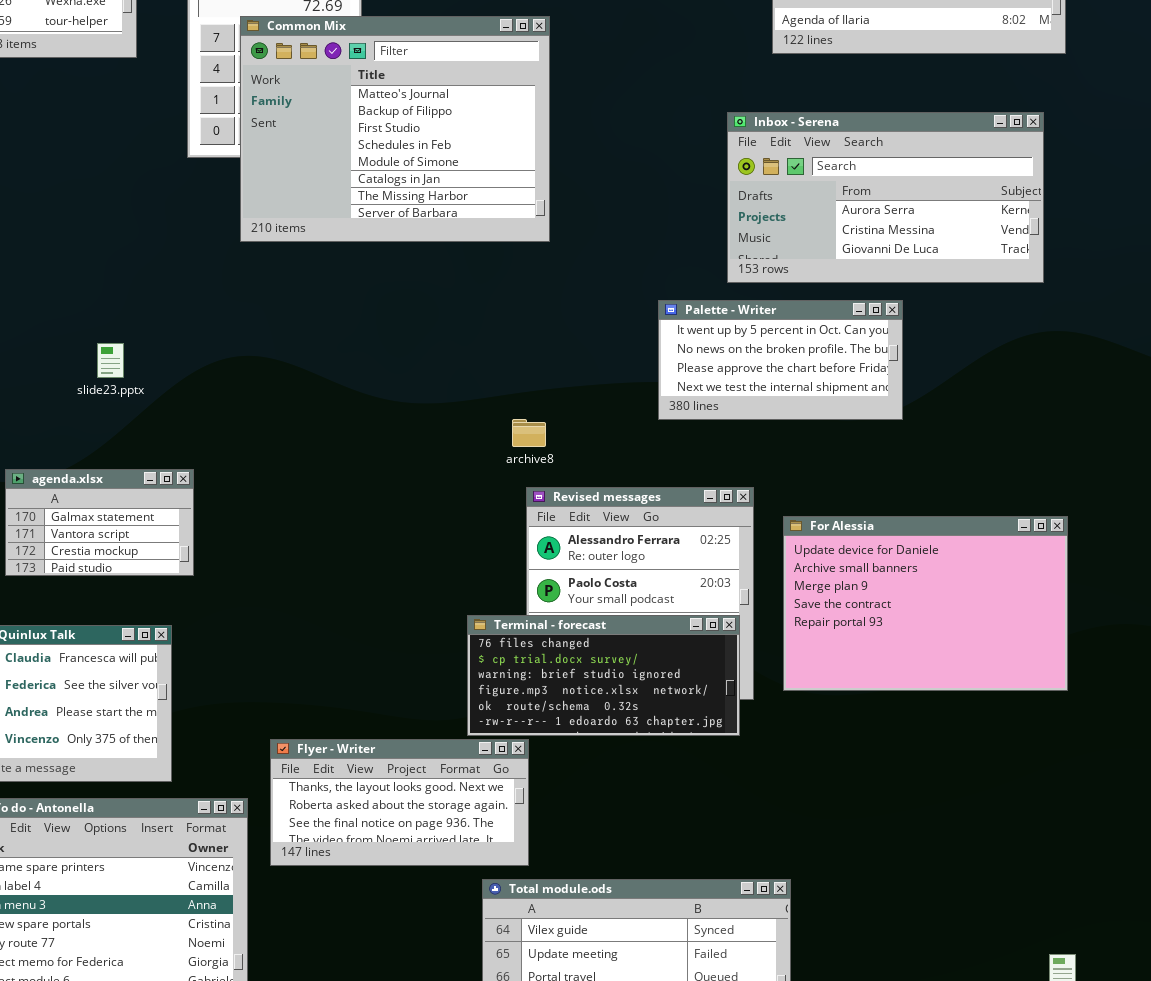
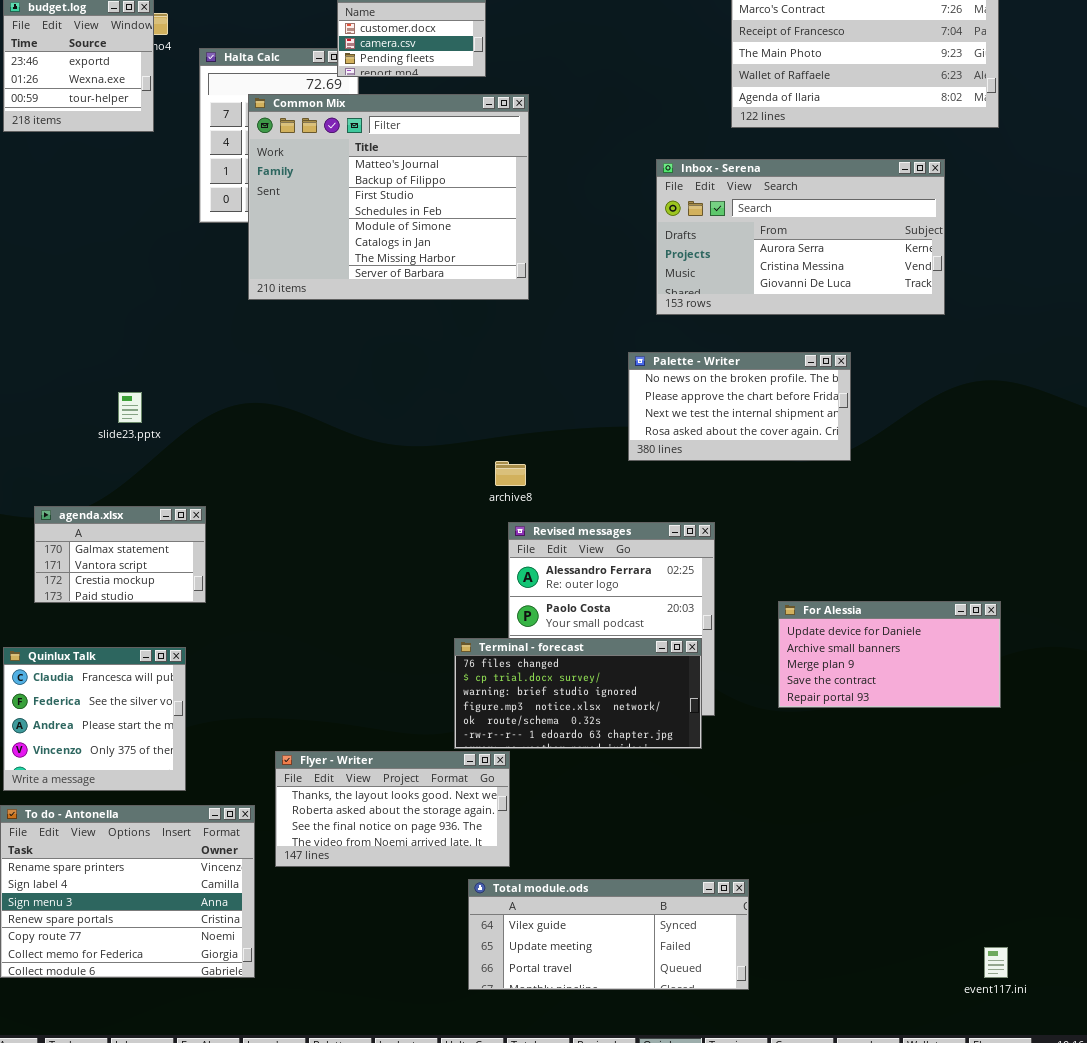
Inbox - Serena: [727,112,1044,283] -> [656,159,945,315], moved
Palette - Writer: [658,300,903,420] -> [628,352,851,461], scrolled down 1 row
For Alessia: [783,516,1068,691] -> [778,601,1001,708], resized

